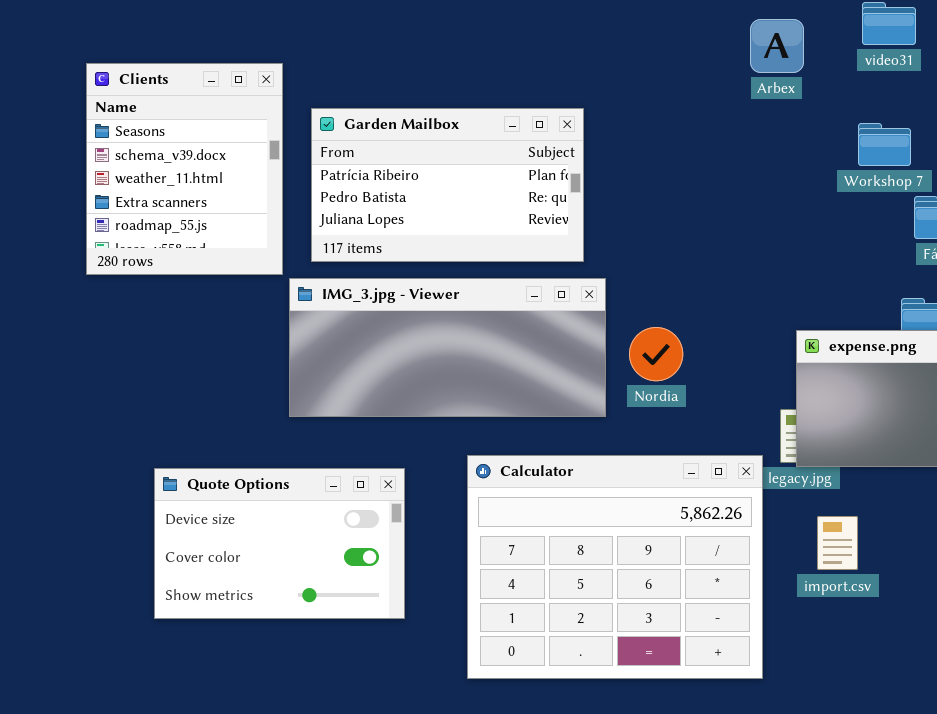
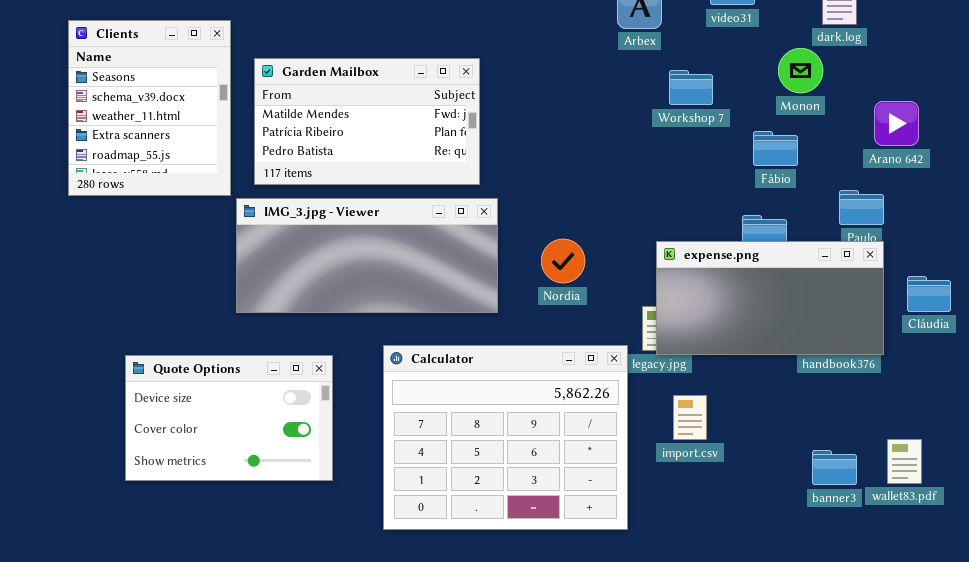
Garden Mailbox: [311,108,584,262] -> [254,58,480,185], scrolled up 1 row
Workshop 7: [858,123,911,166] -> [669,70,713,105], moved
Nordia: [629,327,683,381] -> [541,239,585,283], moved

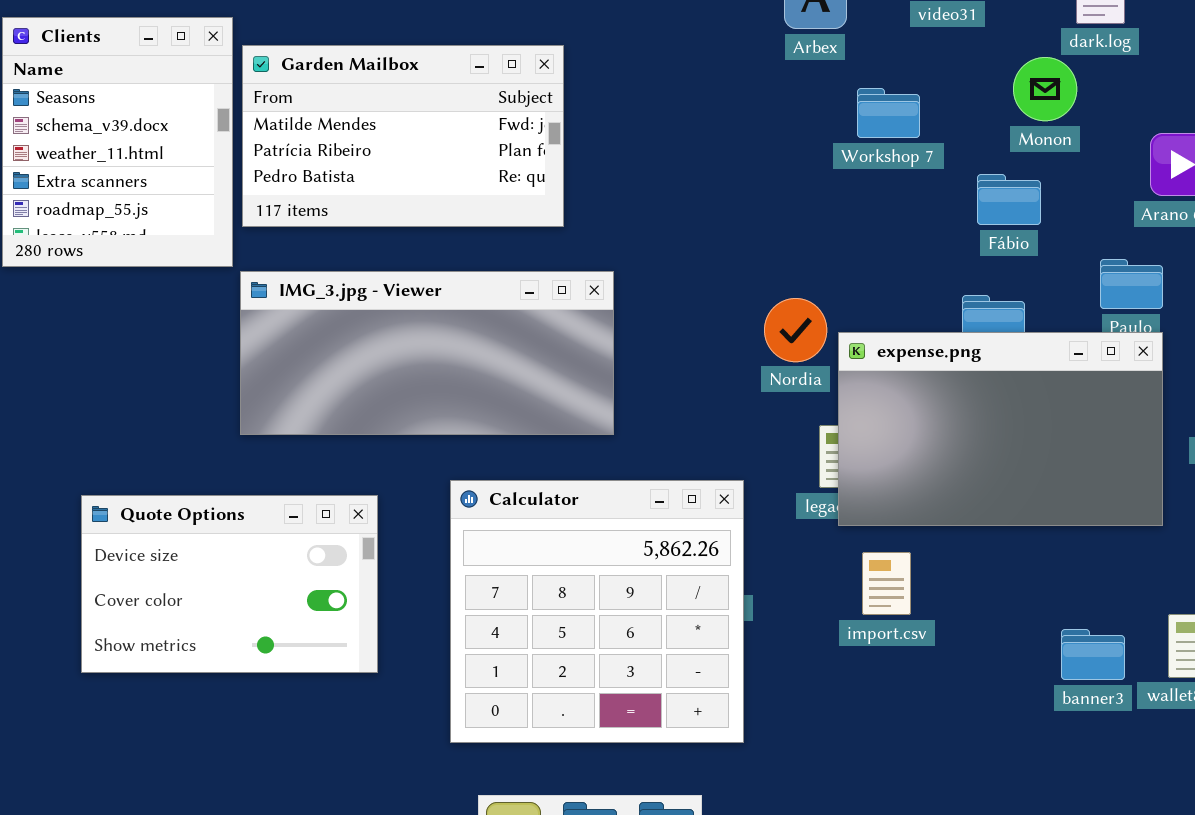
Garden Mailbox: [254,58,480,185] -> [242,45,564,227], moved
Nordia: [541,239,585,283] -> [764,298,827,362], moved
expense.png: [656,241,884,355] -> [838,332,1163,526], resized
Calculator: [383,345,628,530] -> [450,480,744,743], resized

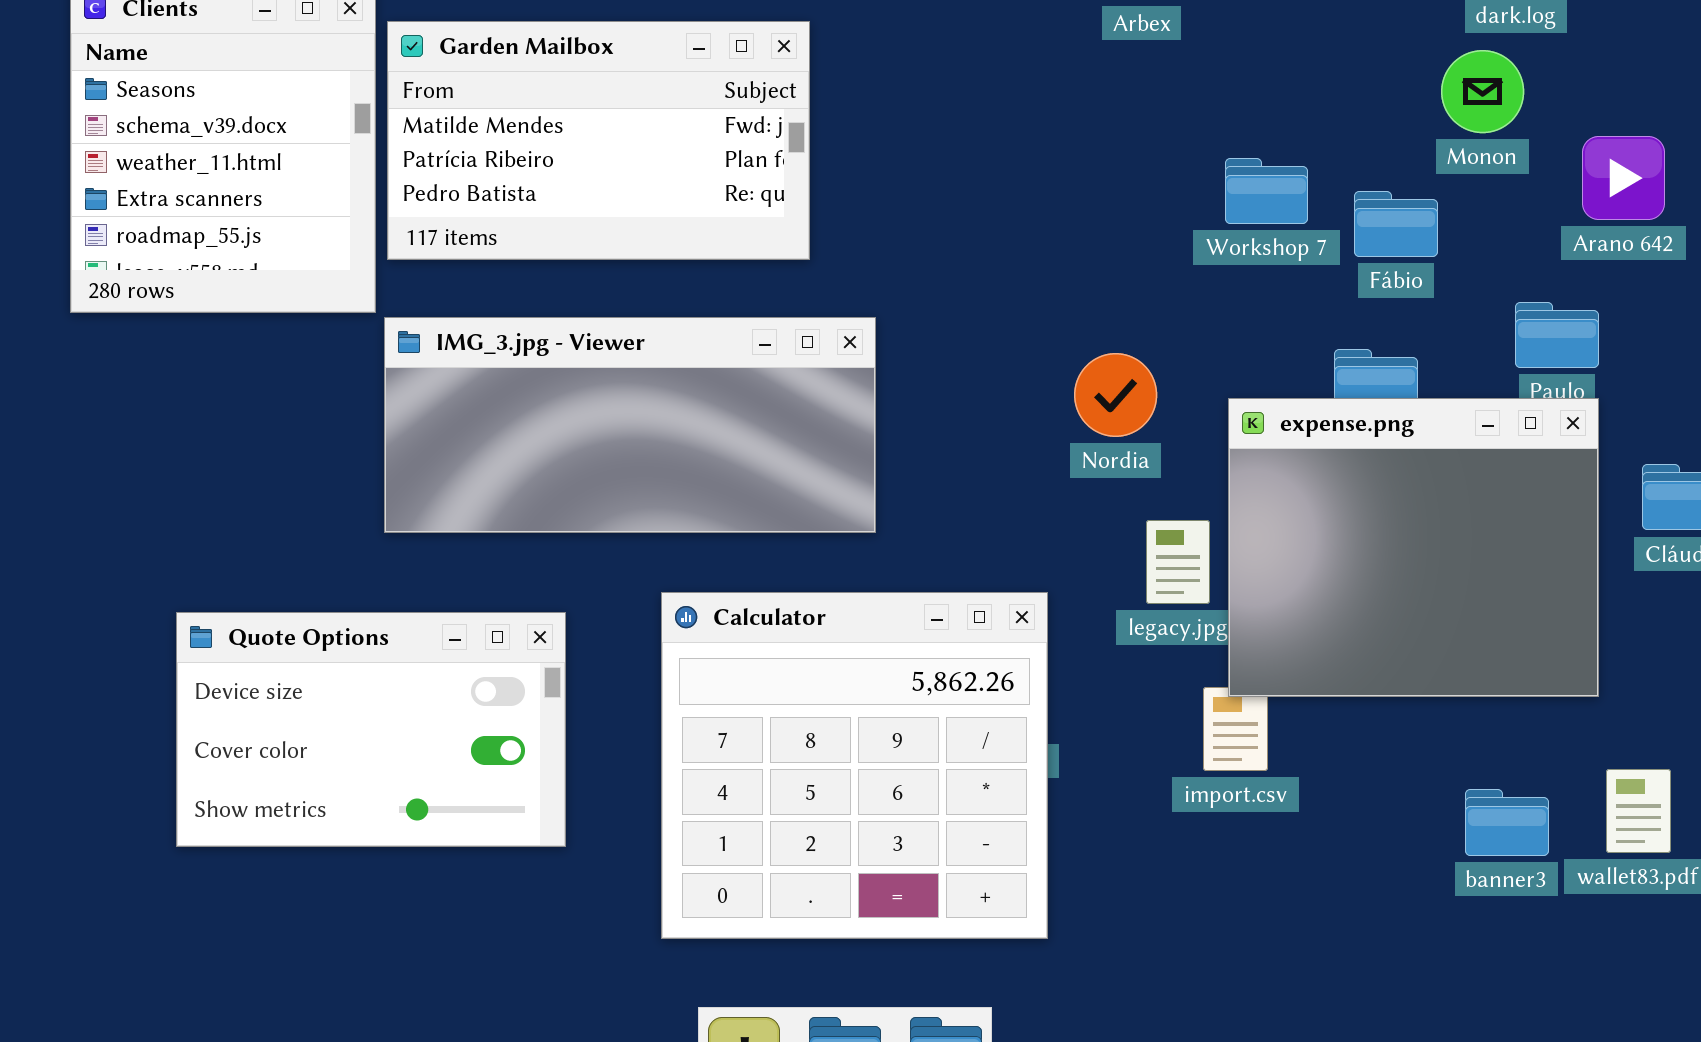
Monon: [1013,57,1077,121] -> [1441,50,1524,133], moved
Workshop 7: [857,88,920,138] -> [1225,158,1308,224], moved
expense.png: [838,332,1163,526] -> [1228,398,1599,697], resized

